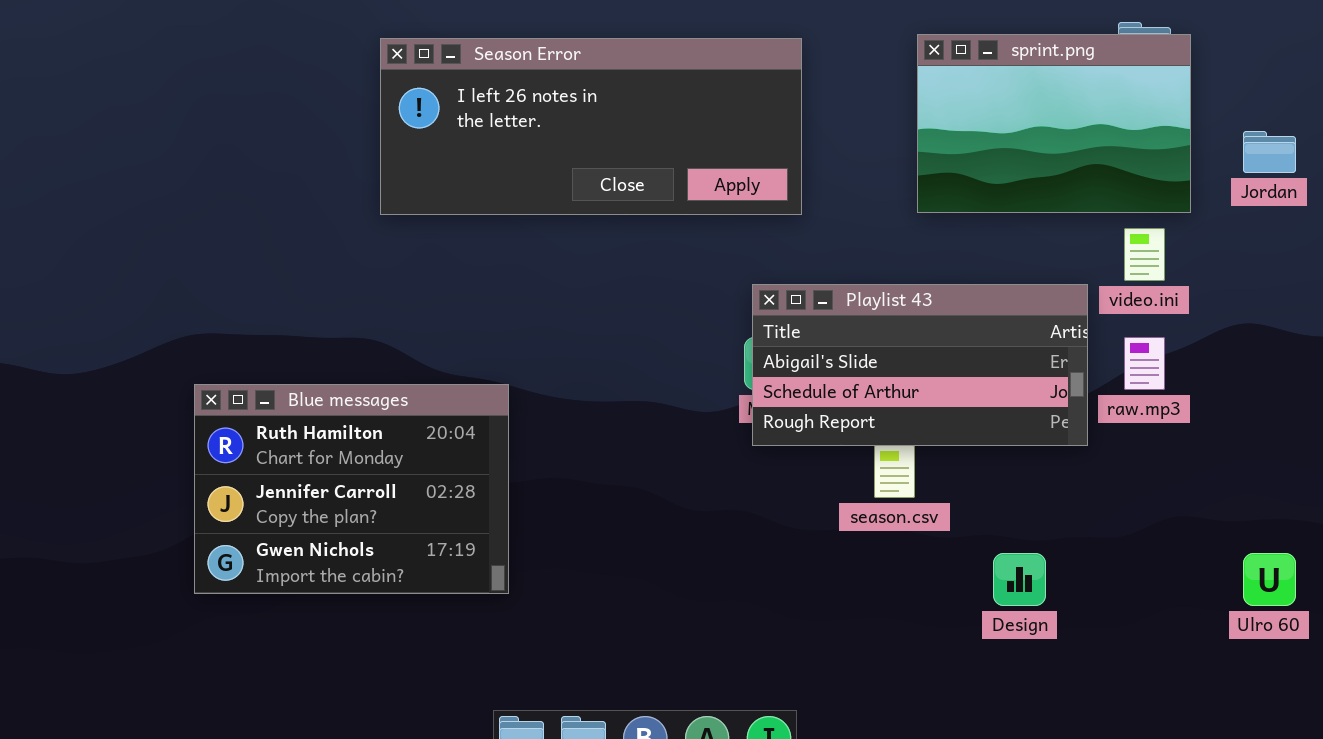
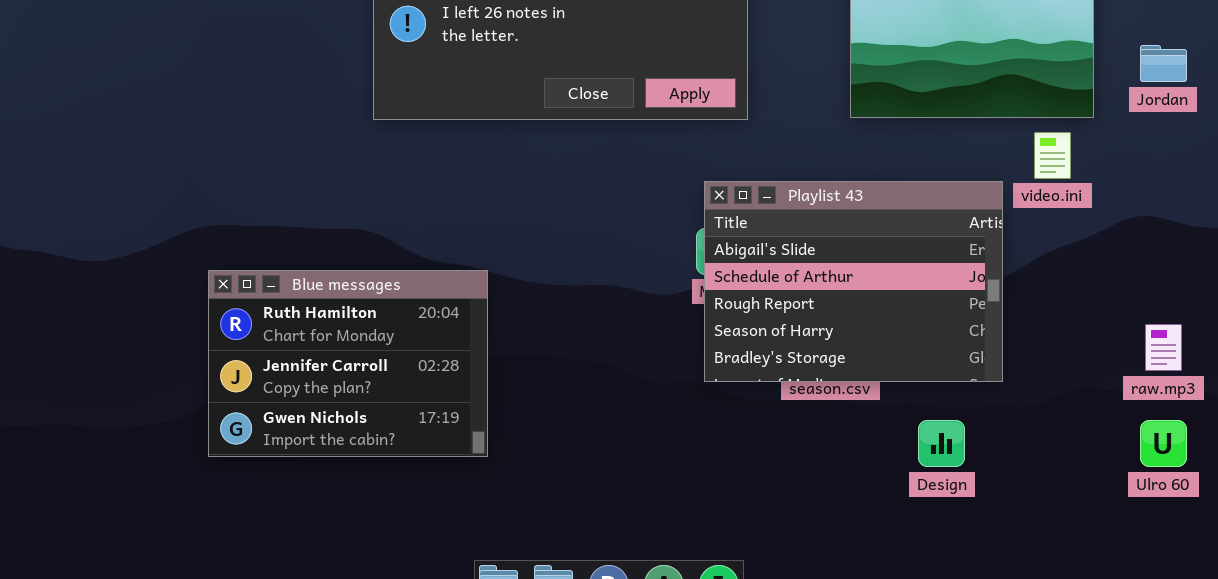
Playlist 43: [752,284,1088,446] -> [704,181,1003,382], resized
raw.mp3: [1124,337,1165,390] -> [1145,324,1182,371], moved

